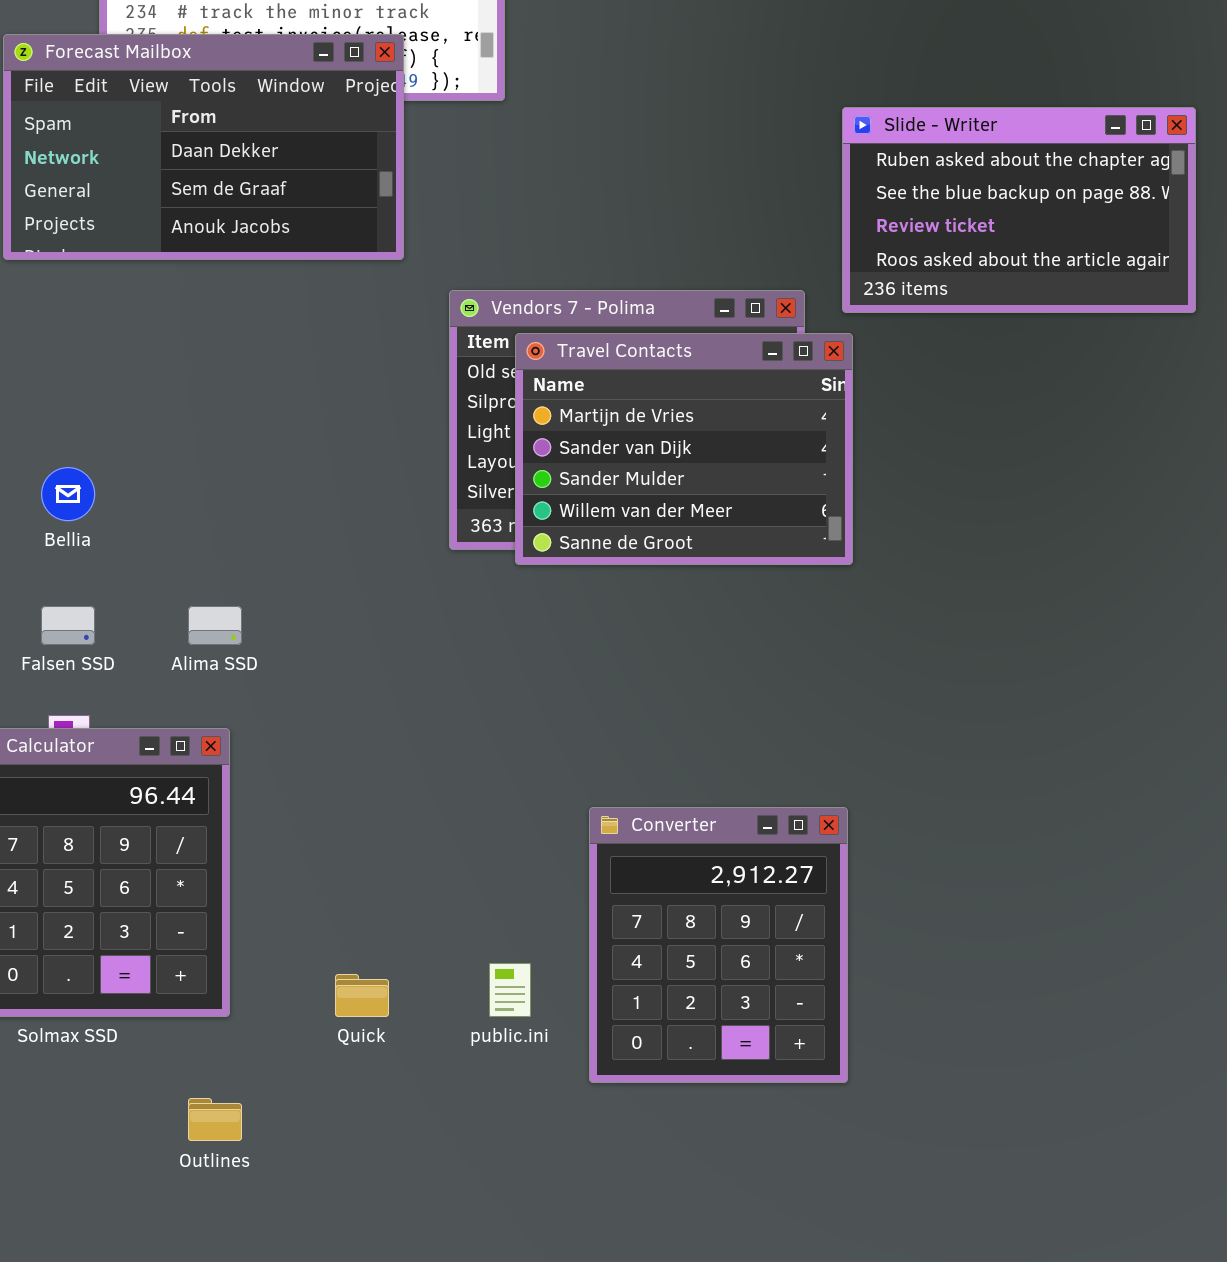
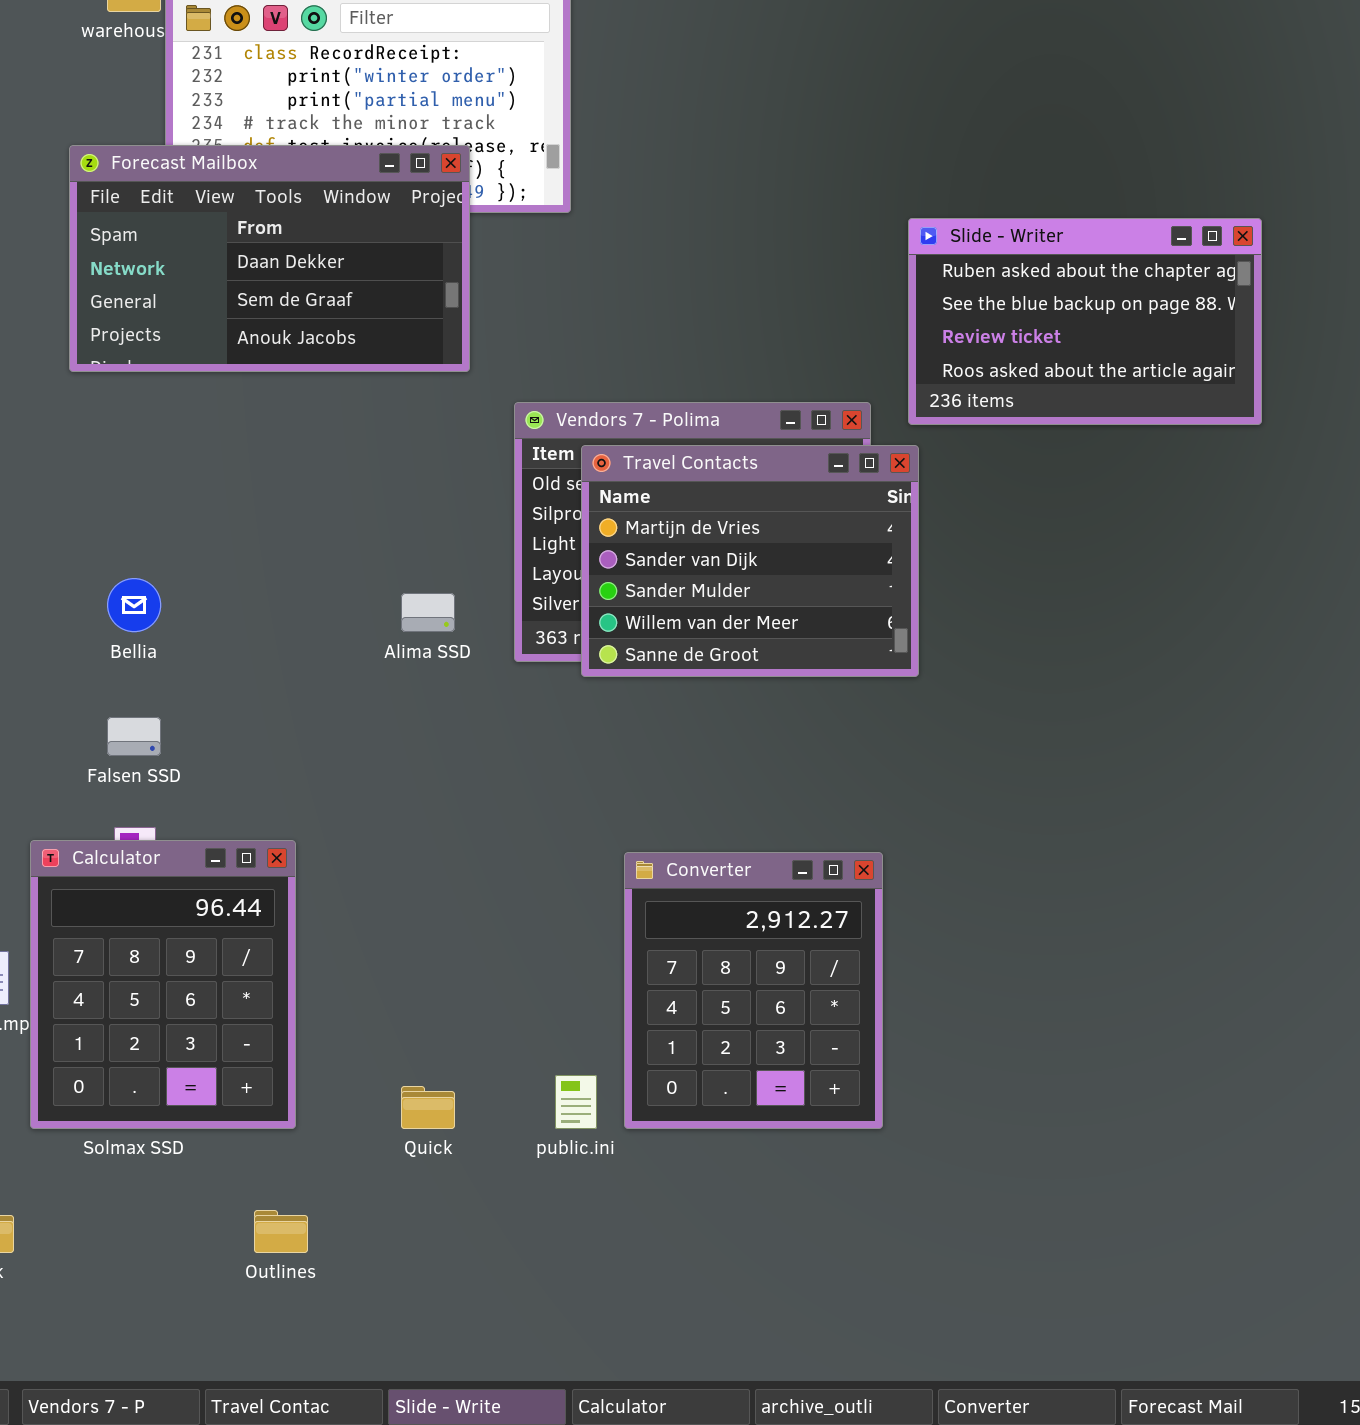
Alima SSD: [188,606,242,645] -> [401,593,455,632], moved
Converter: [589,807,848,1083] -> [624,852,883,1129], moved

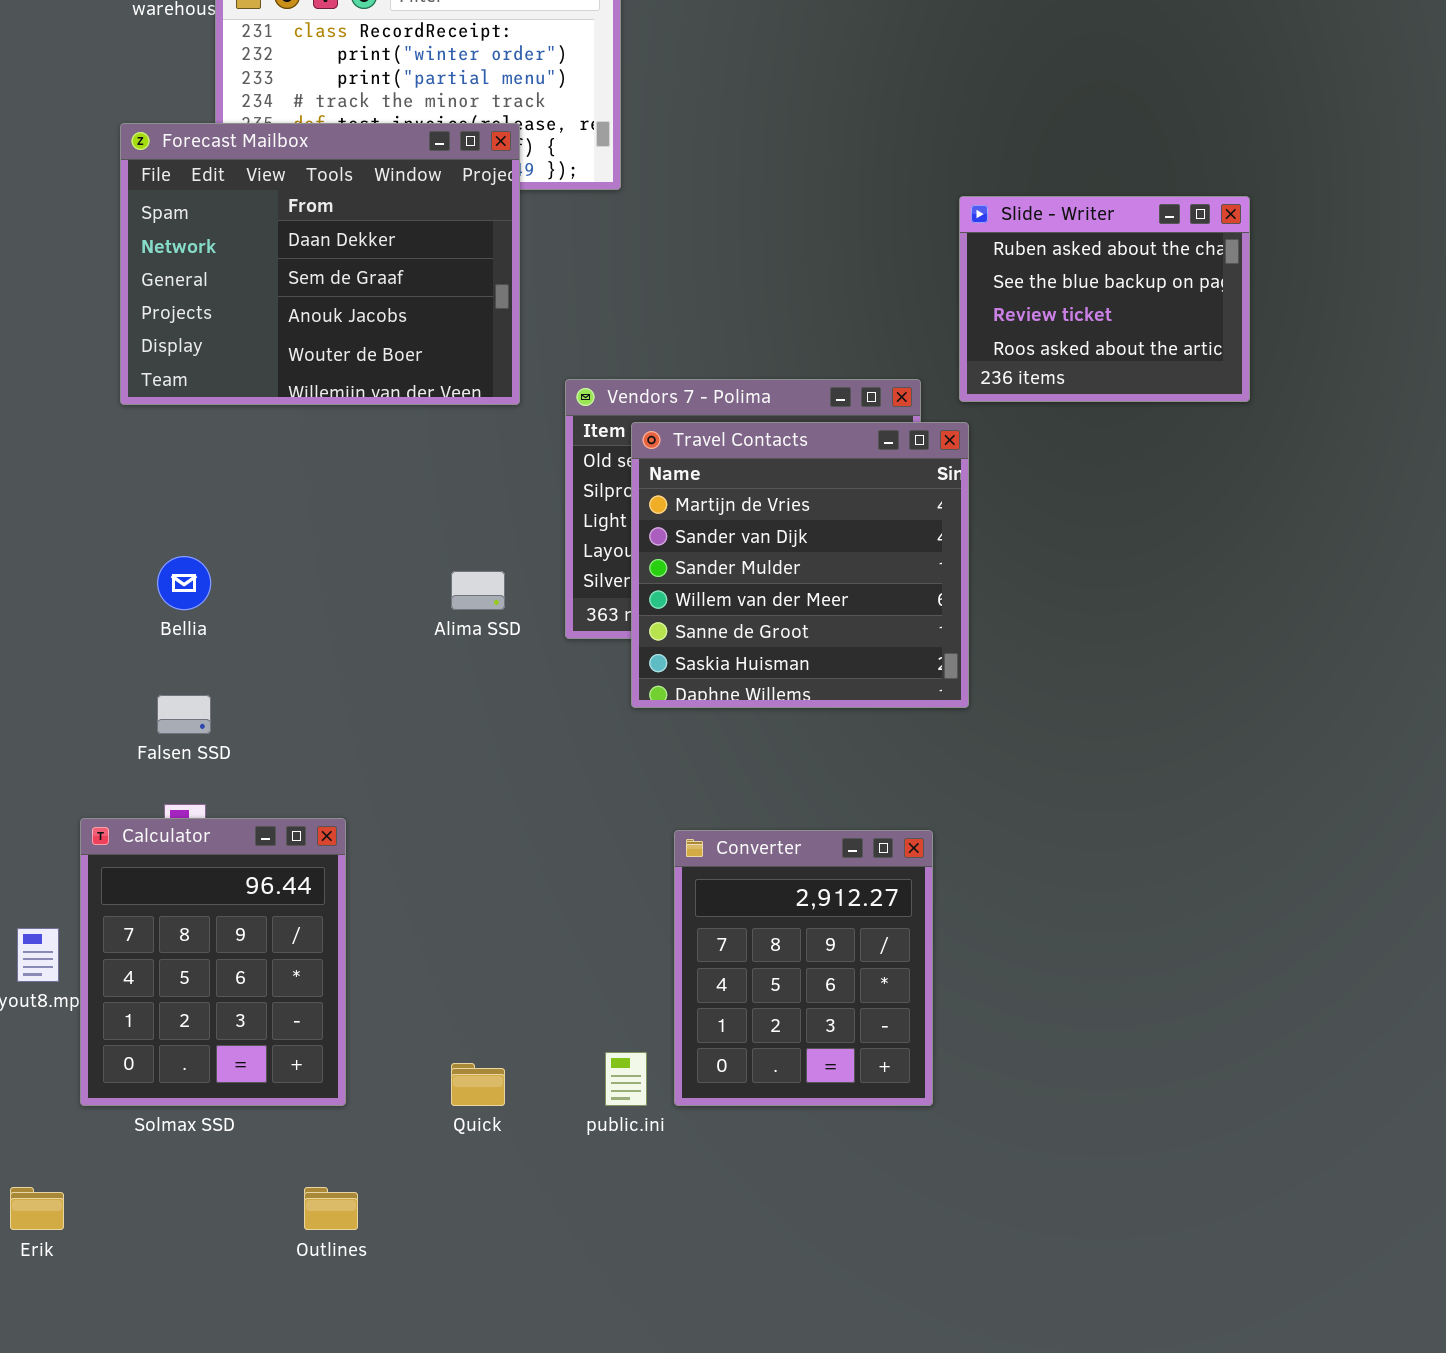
Forecast Mailbox: [69,145,470,372] -> [120,123,520,405], resized
Slide - Writer: [908,218,1262,425] -> [959,196,1250,402], resized
Travel Contacts: [581,445,919,677] -> [631,422,969,708], resized

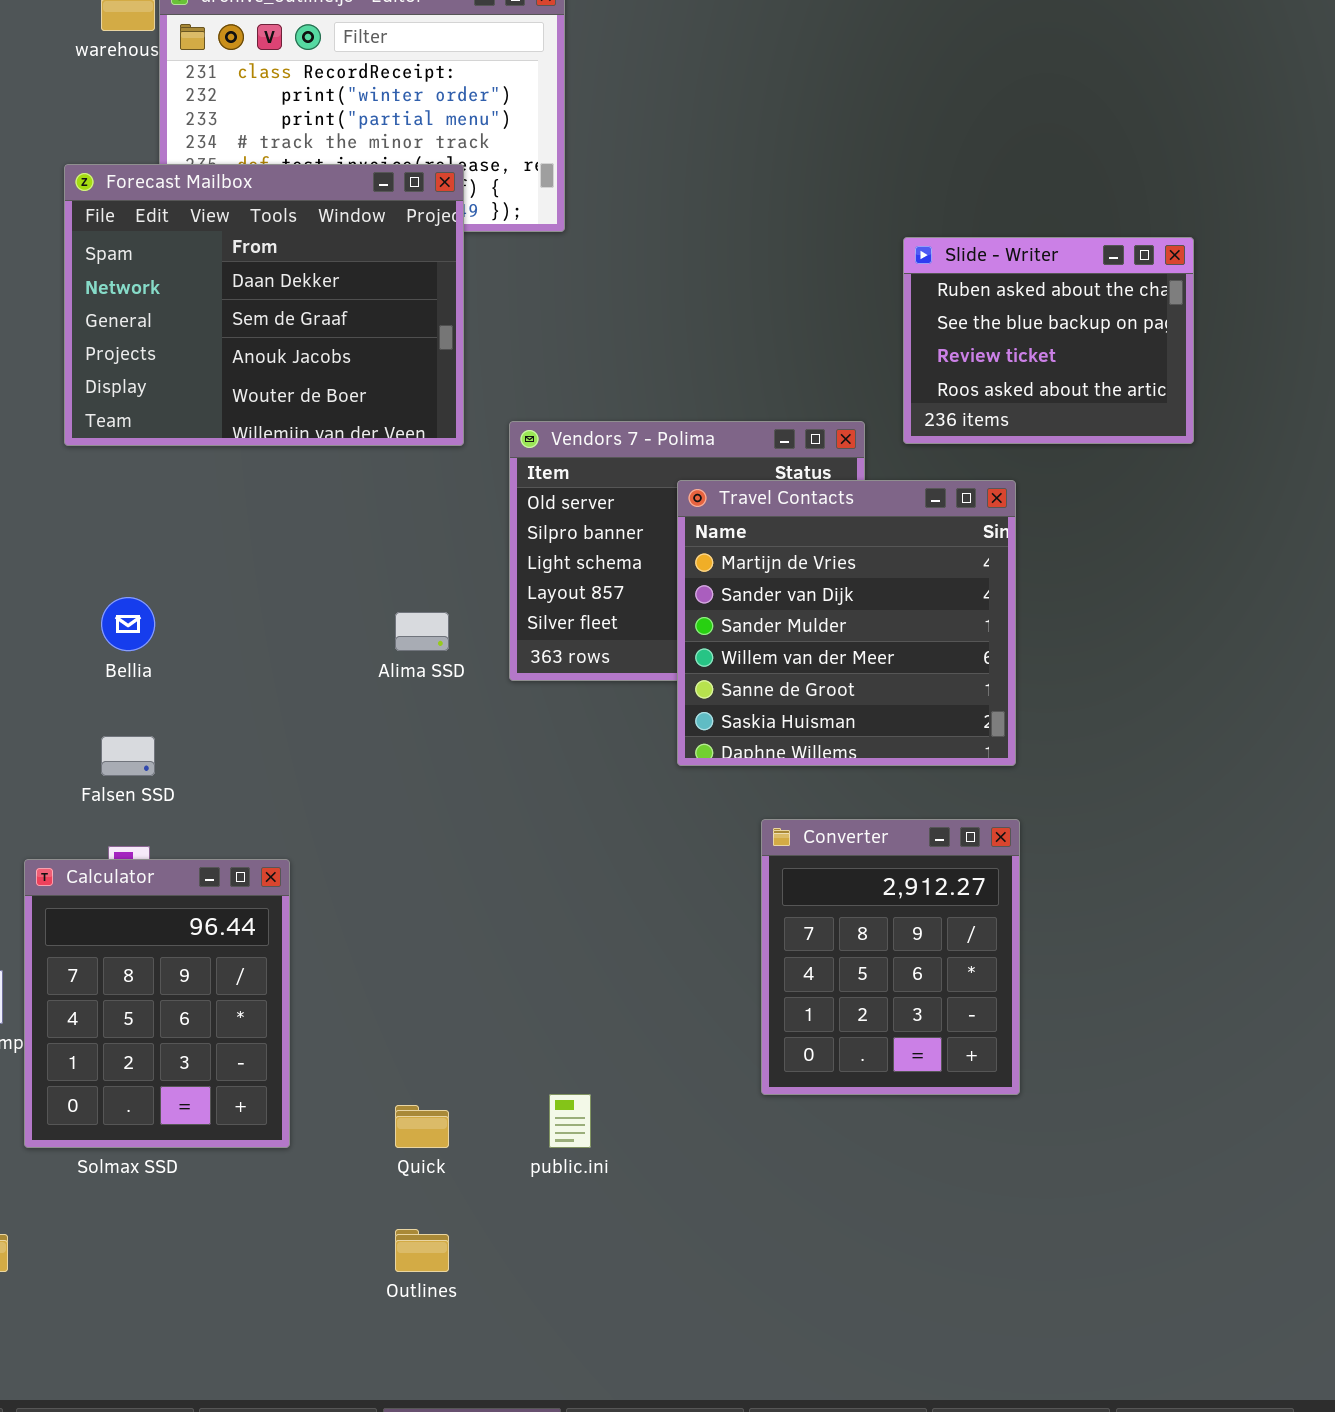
Travel Contacts: [631,422,969,708] -> [677,480,1016,766], moved
Converter: [674,830,933,1106] -> [761,819,1020,1095], moved
Outlines: [304,1187,358,1230] -> [395,1229,449,1272], moved

